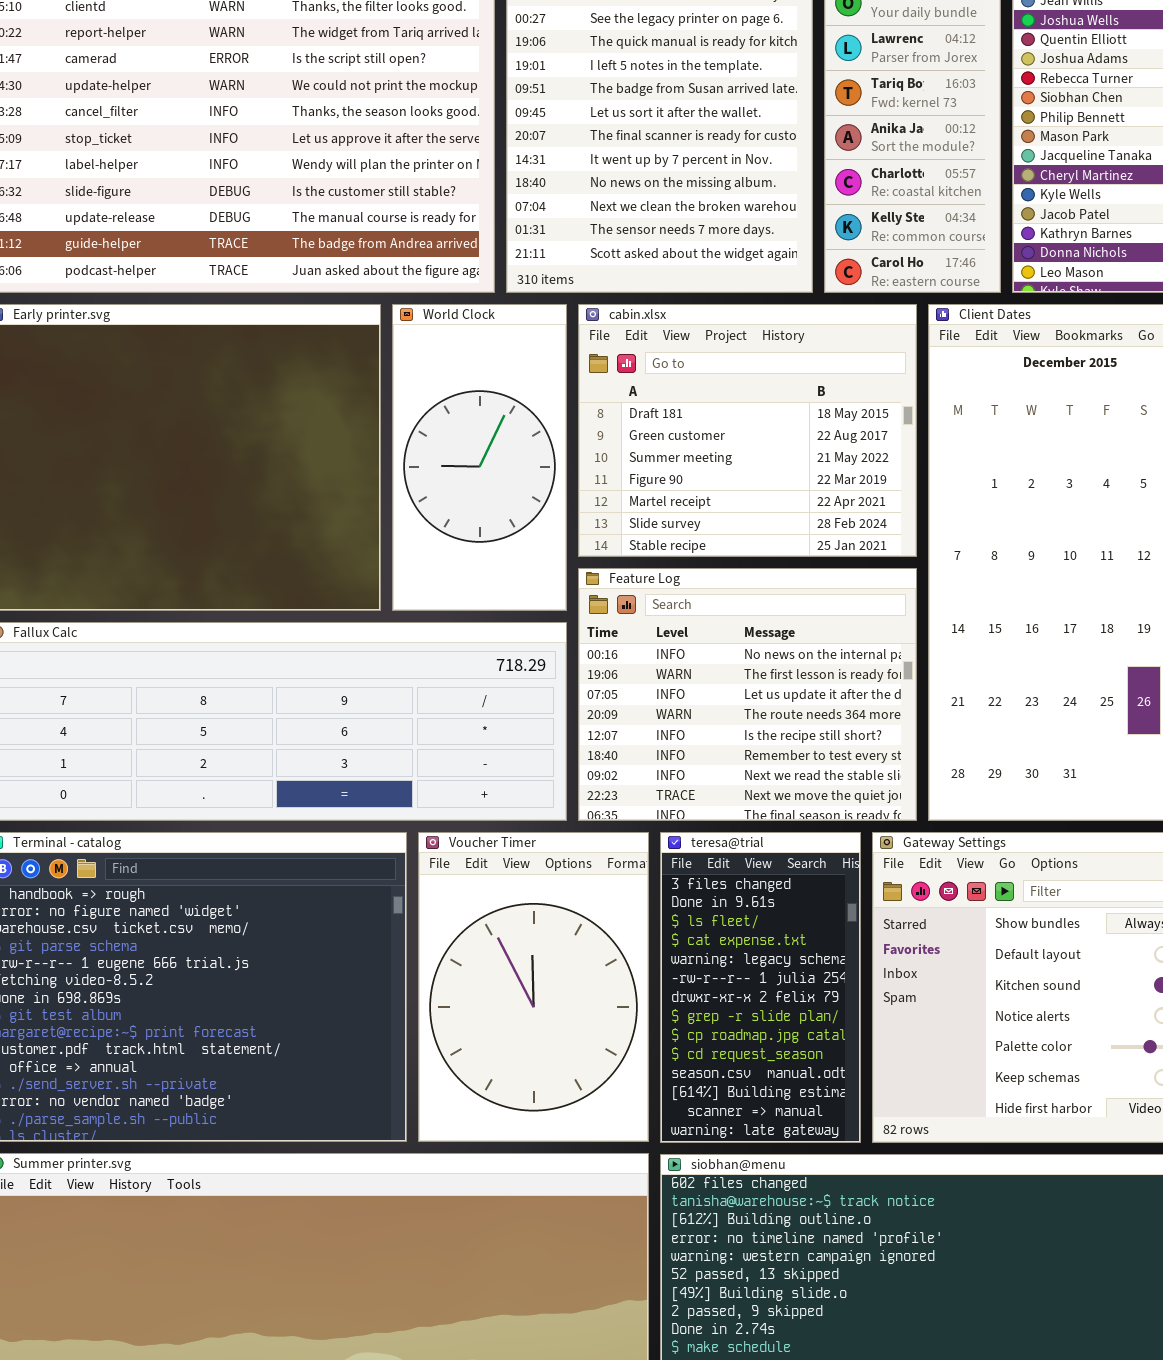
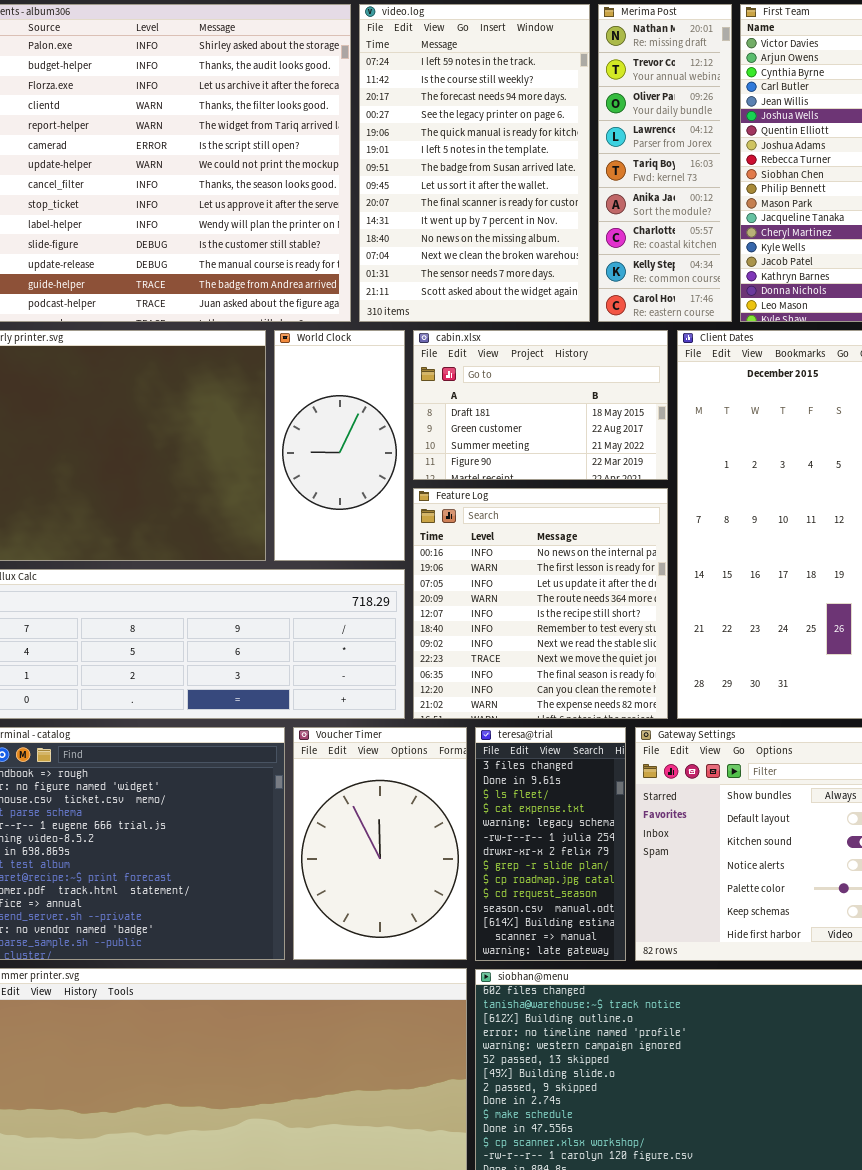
cabin.xlsx: [578,304,917,557] -> [413,330,668,480], resized
Feature Log: [578,568,917,821] -> [413,488,668,719], resized

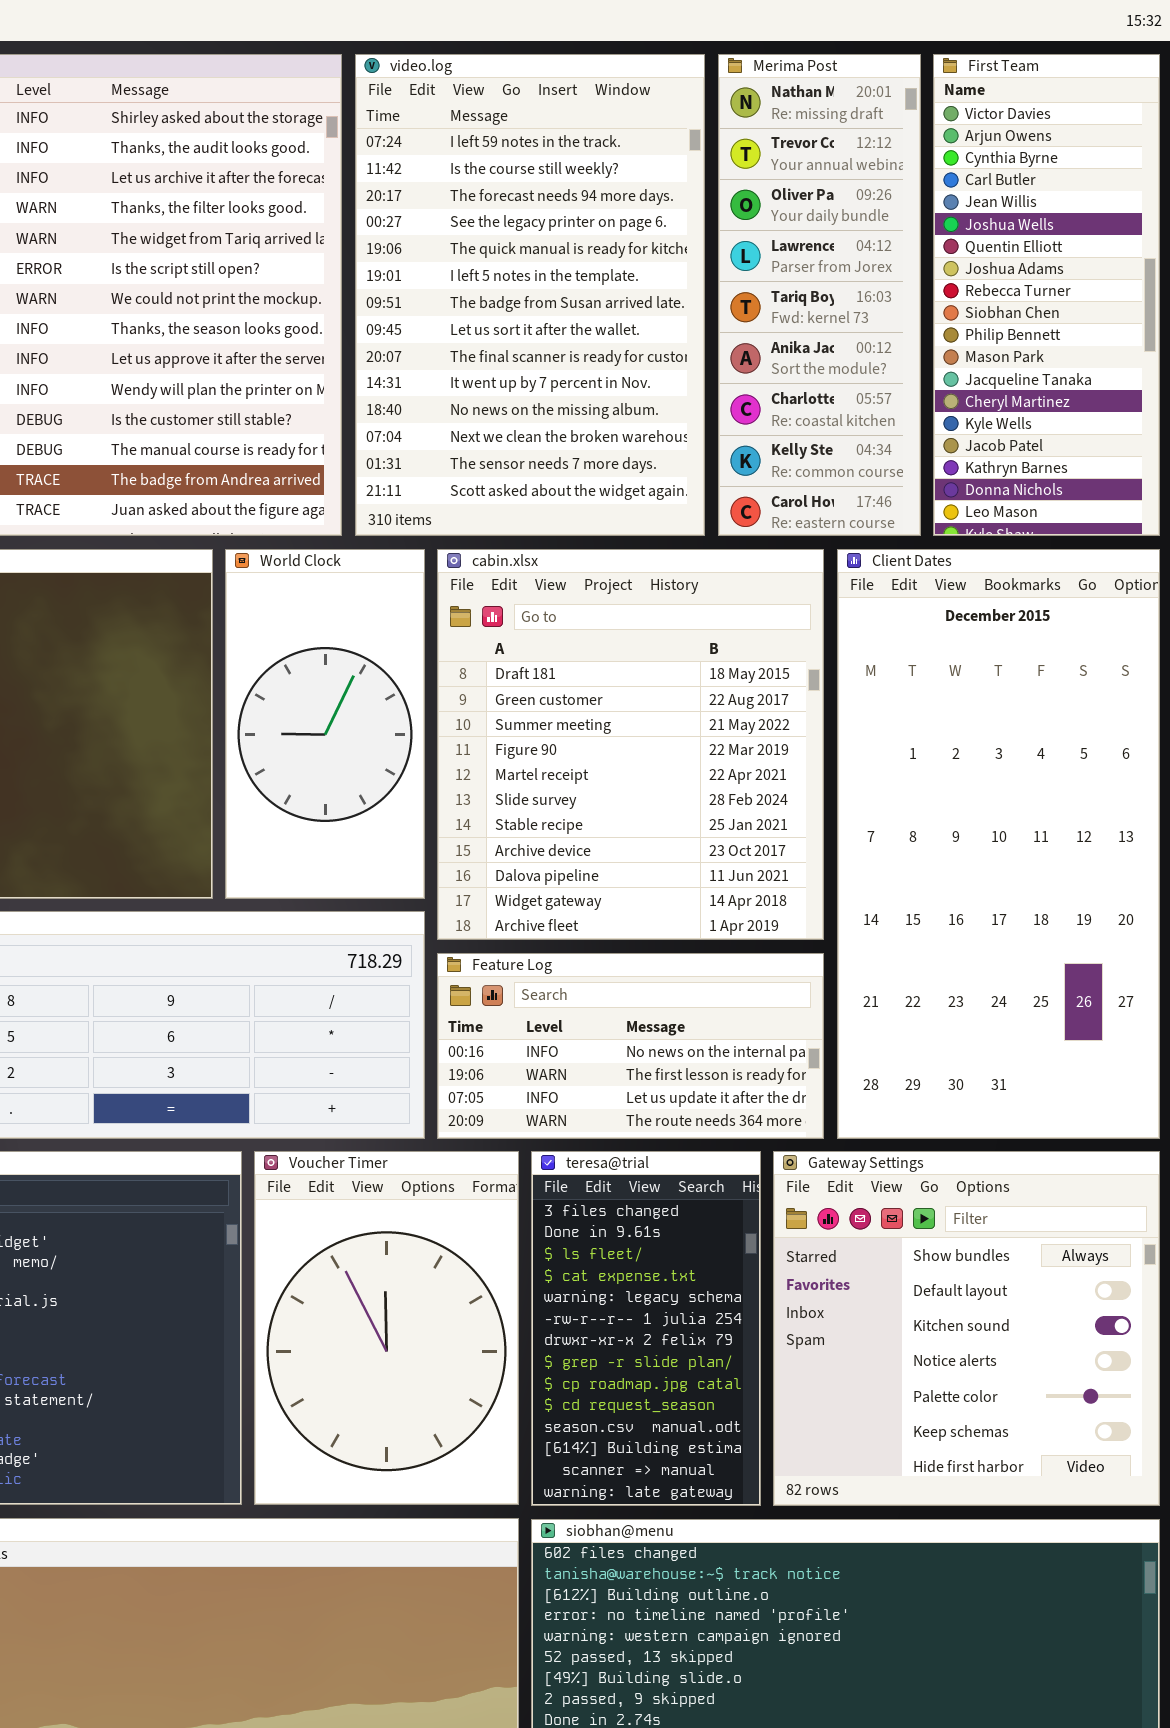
cabin.xlsx: [413,330,668,480] -> [437,549,824,940], resized
Feature Log: [413,488,668,719] -> [437,953,824,1139], resized

